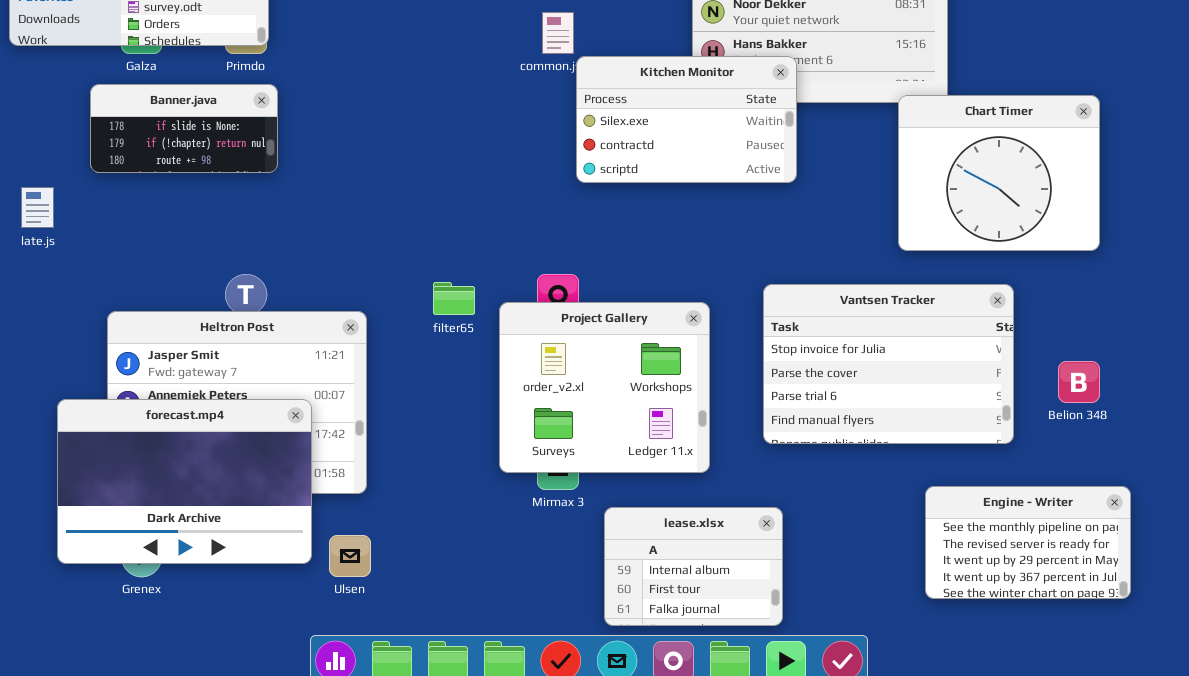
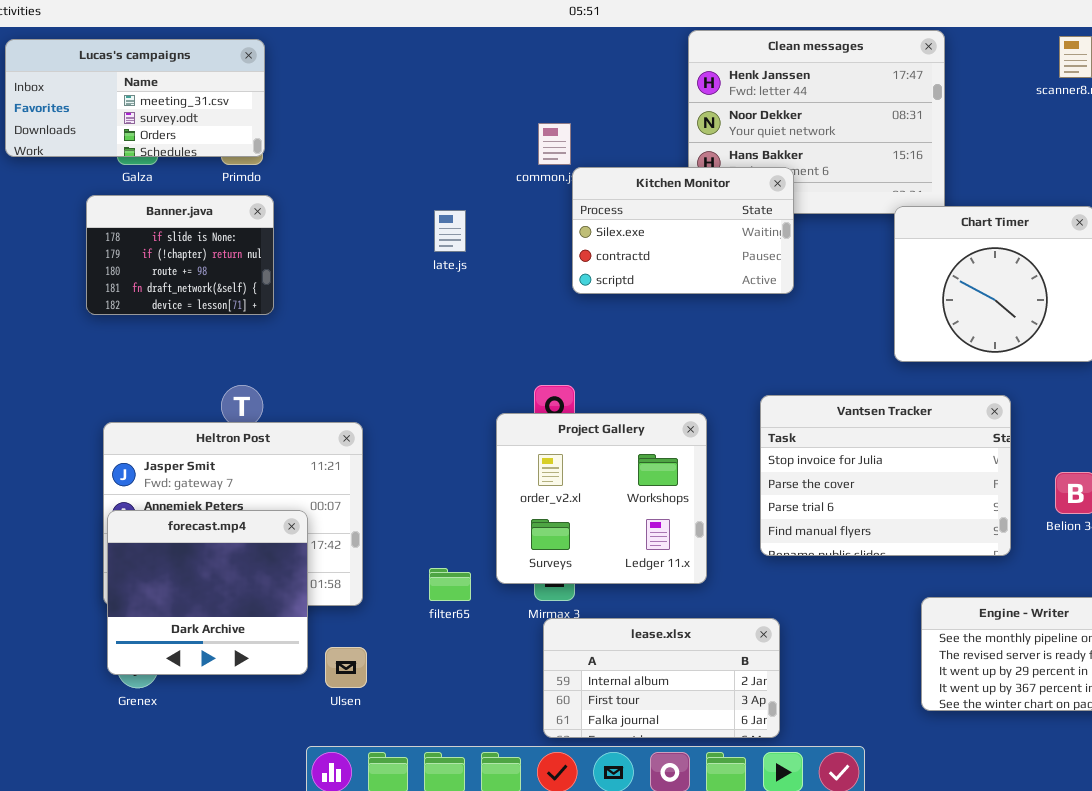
Banner.java: [90,84,278,173] -> [86,195,274,315], resized
late.js: [21,187,54,228] -> [434,210,466,252], moved
filter65: [433,282,475,315] -> [429,568,471,601], moved
forecast.mp4: [57,399,312,564] -> [107,510,308,675], resized
lease.xlsx: [604,507,783,626] -> [543,618,780,738], resized

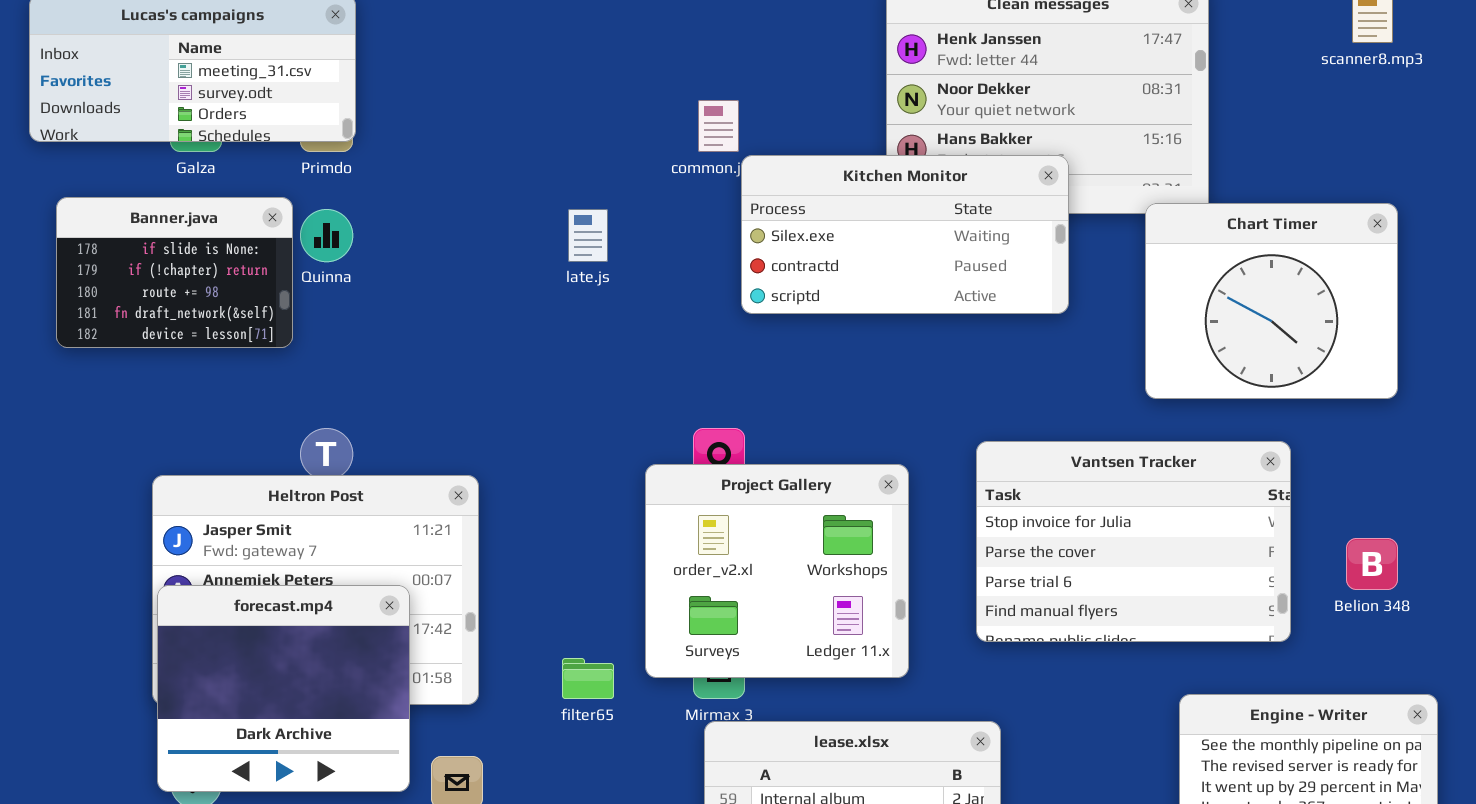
Kitchen Monitor: [572,167,794,294] -> [741,155,1069,314], resized
Banner.java: [86,195,274,315] -> [56,197,293,348], moved

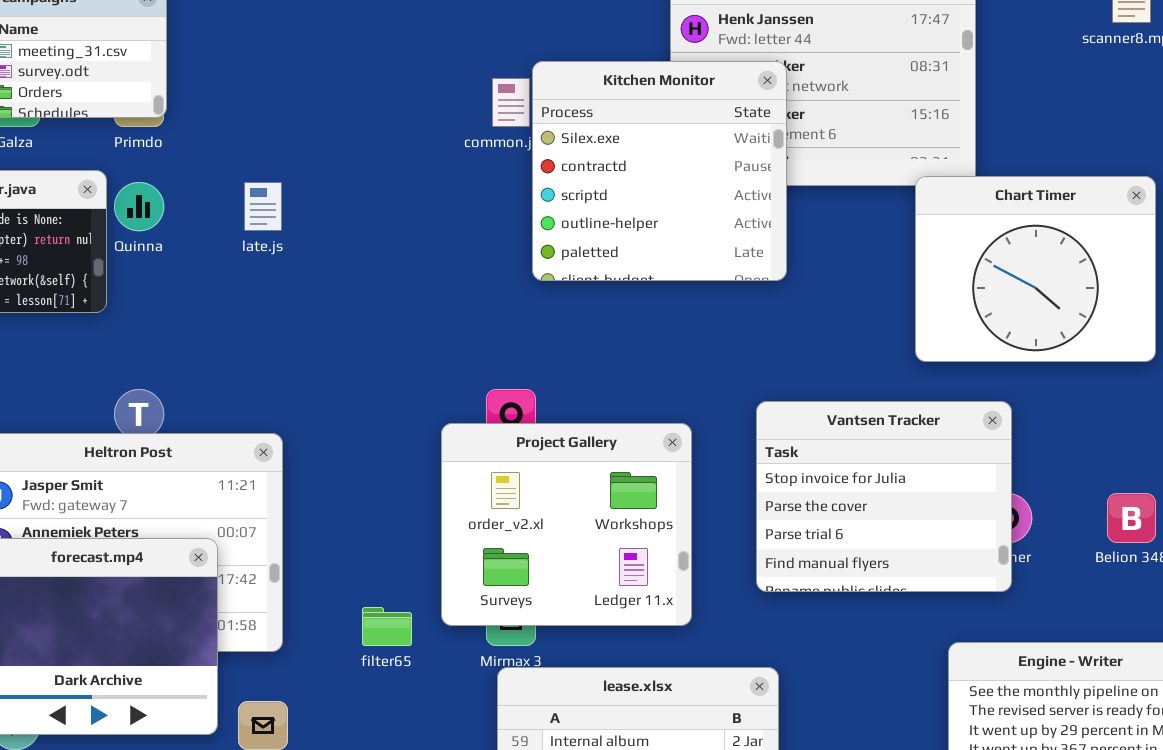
Kitchen Monitor: [741,155,1069,314] -> [532,61,787,281], resized
late.js: [568,209,608,262] -> [244,182,282,231], moved
Vantsen Tracker: [976,441,1291,642] -> [756,401,1012,592], resized

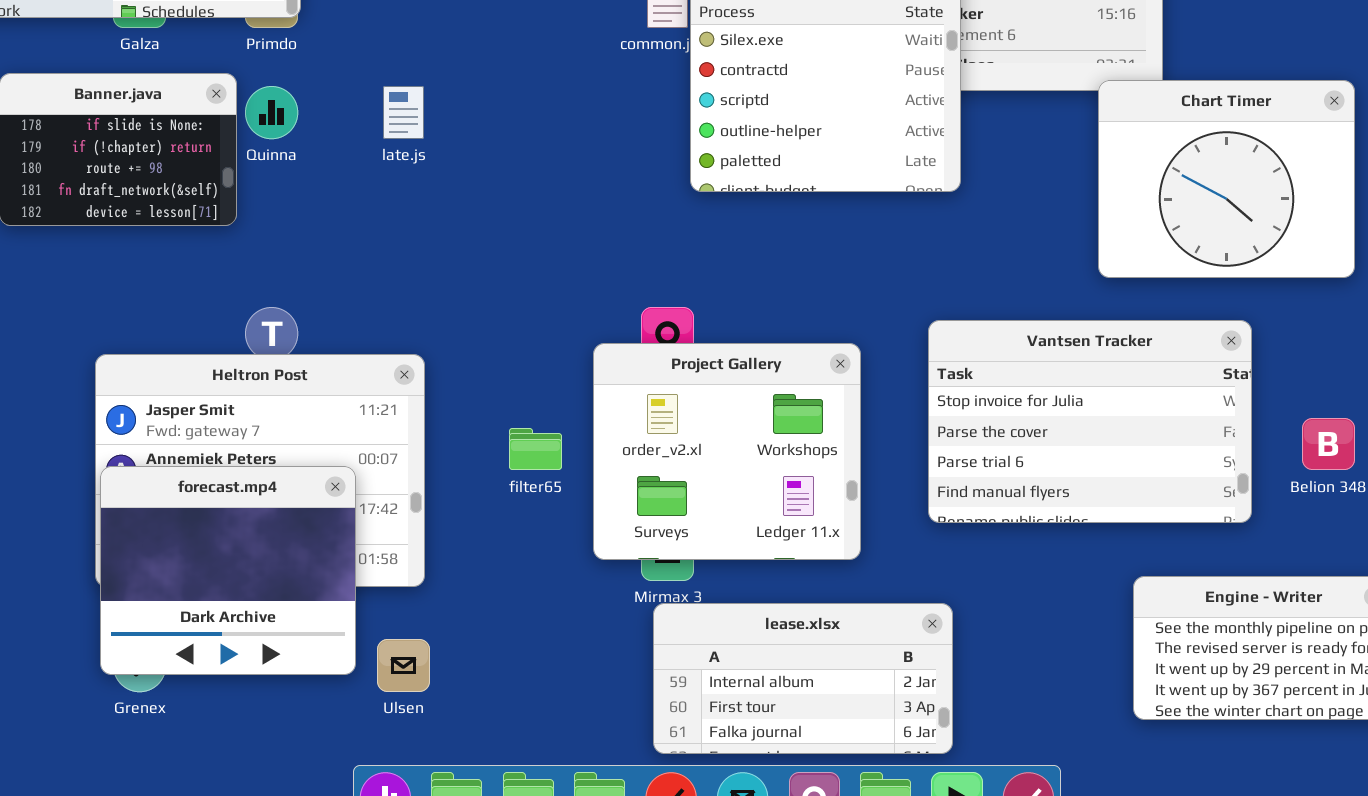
Vantsen Tracker: [756,401,1012,592] -> [928,320,1252,523], resized
filter65: [362,607,412,646] -> [509,428,562,470], moved

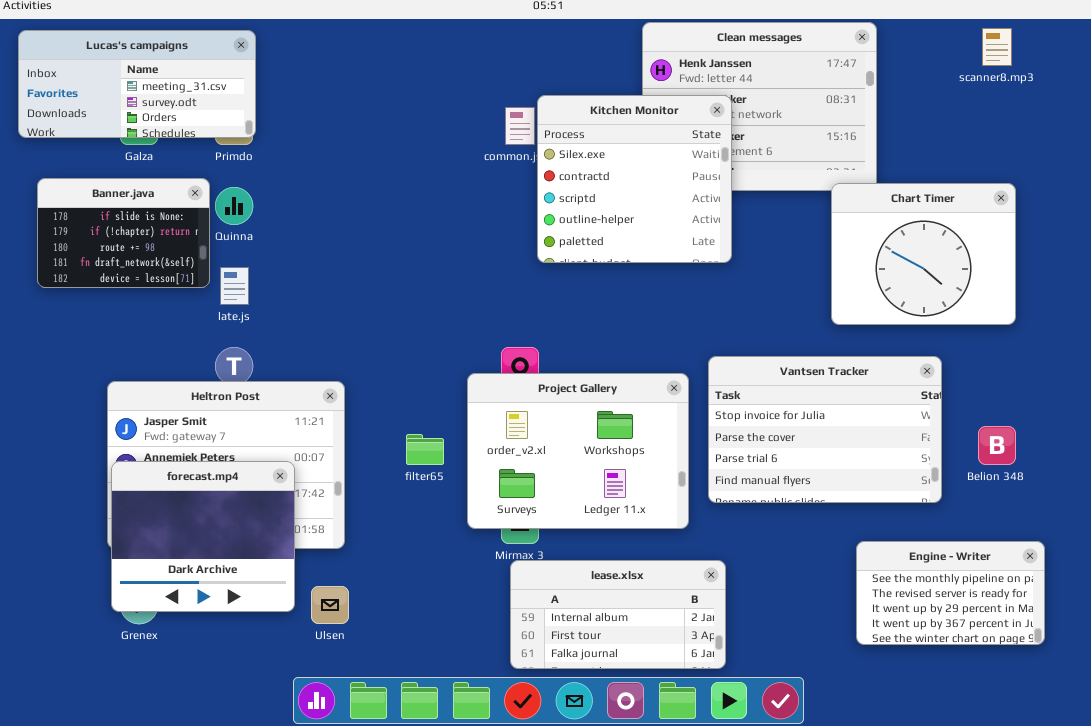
late.js: [383,86,424,139] -> [220,267,249,305], moved
Project Gallery: [593,343,861,560] -> [467,373,689,529], resized

